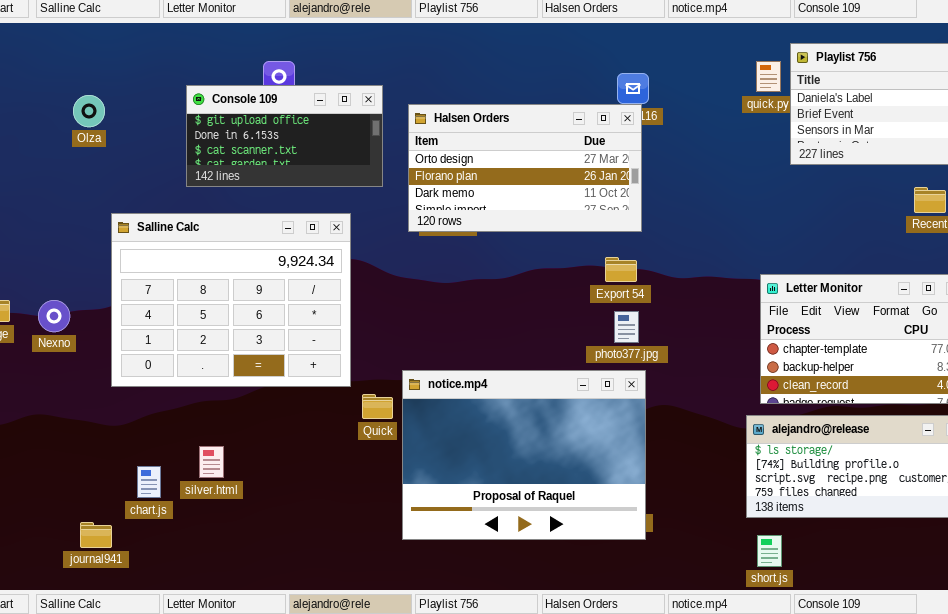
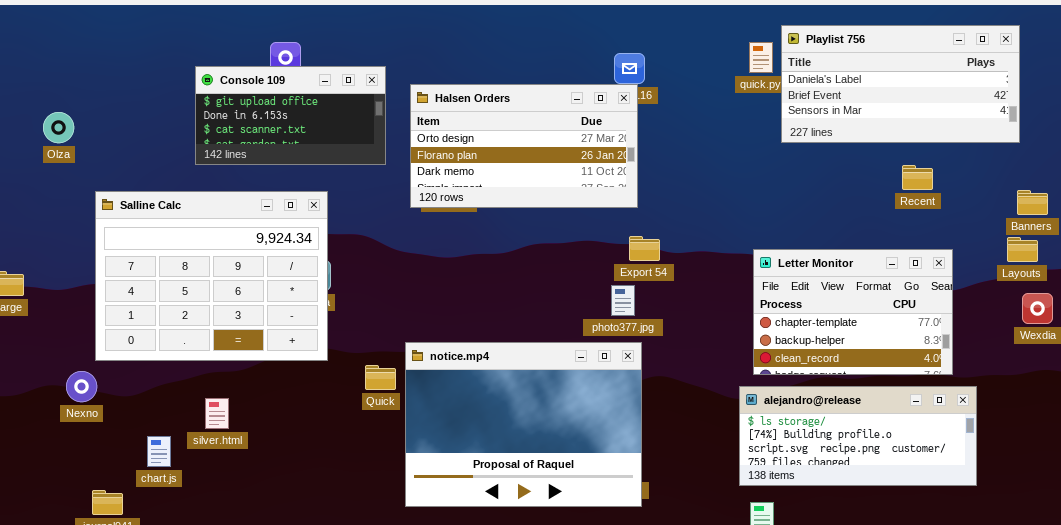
Olza: [73,95,105,127] -> [43,112,74,143], moved
Salline Calc: [111,213,351,387] -> [95,191,328,361], moved
Export 54: [605,257,637,282] -> [629,236,660,261], moved
Nexno: [38,300,70,332] -> [66,371,97,402], moved
silver.html: [199,446,224,478] -> [205,398,229,429], moved

